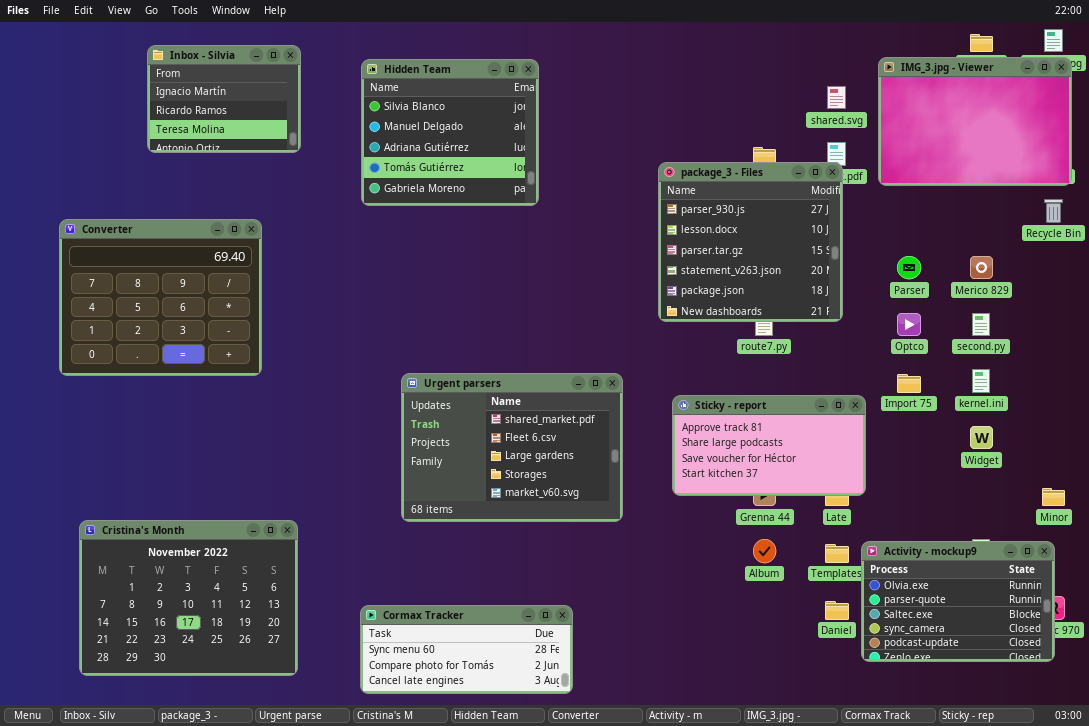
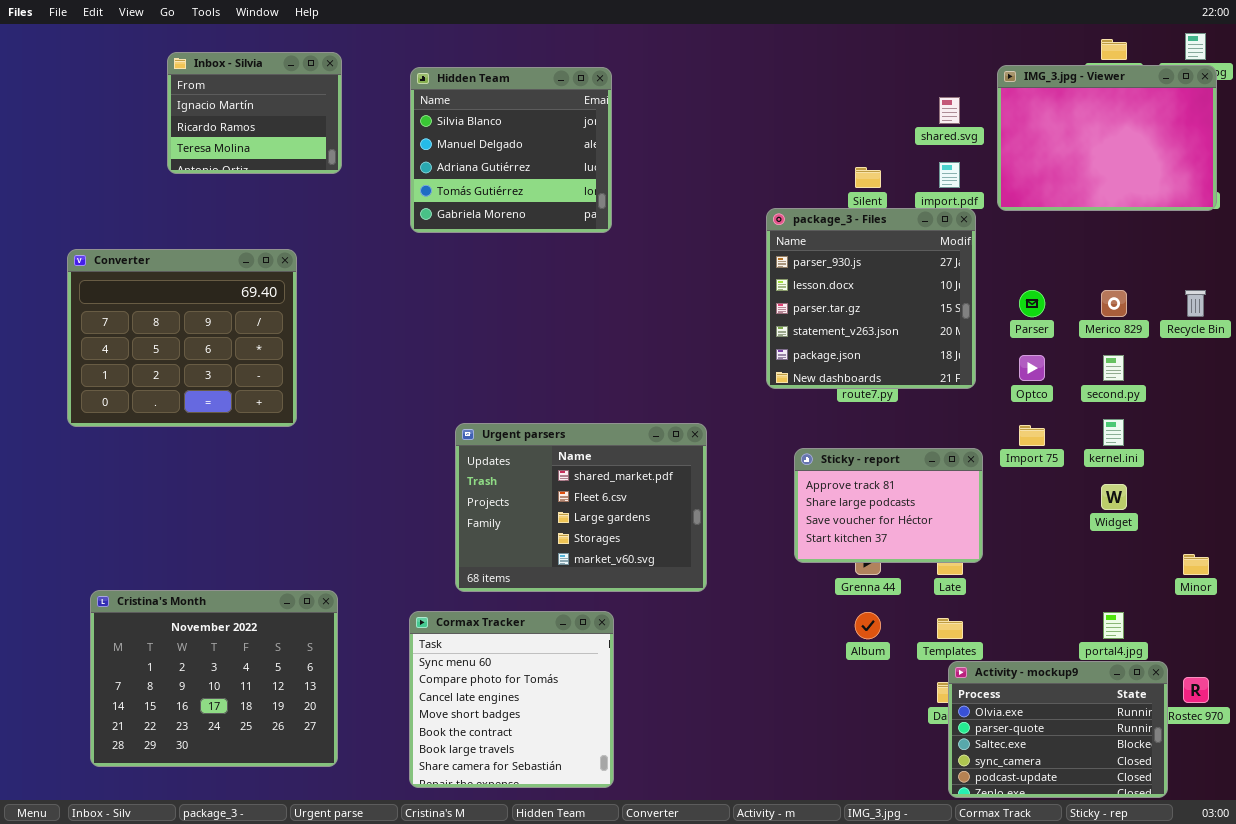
package_3 - Files: [658,162,843,322] -> [766,208,976,389], moved
Recycle Bin: [1044,199,1063,223] -> [1185,290,1206,317], moved
Sticky - report: [672,395,866,496] -> [794,448,983,563], resized
Activity - mockup9: [861,541,1055,662] -> [948,661,1168,798], moved
Cormax Tracker: [360,605,573,694] -> [409,611,614,788], resized

